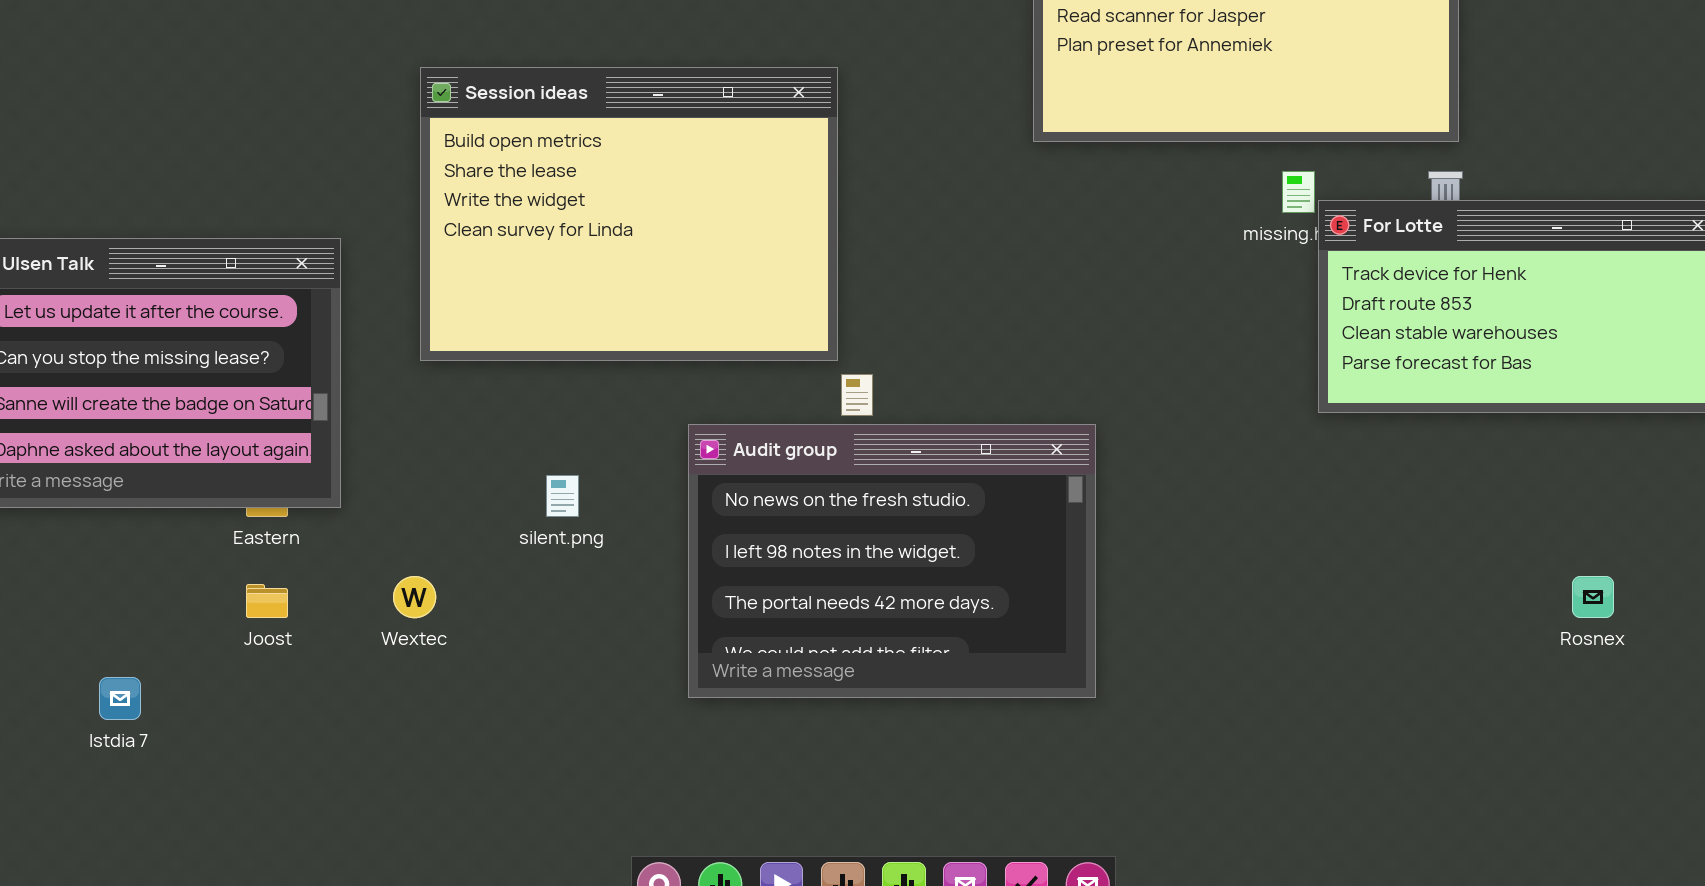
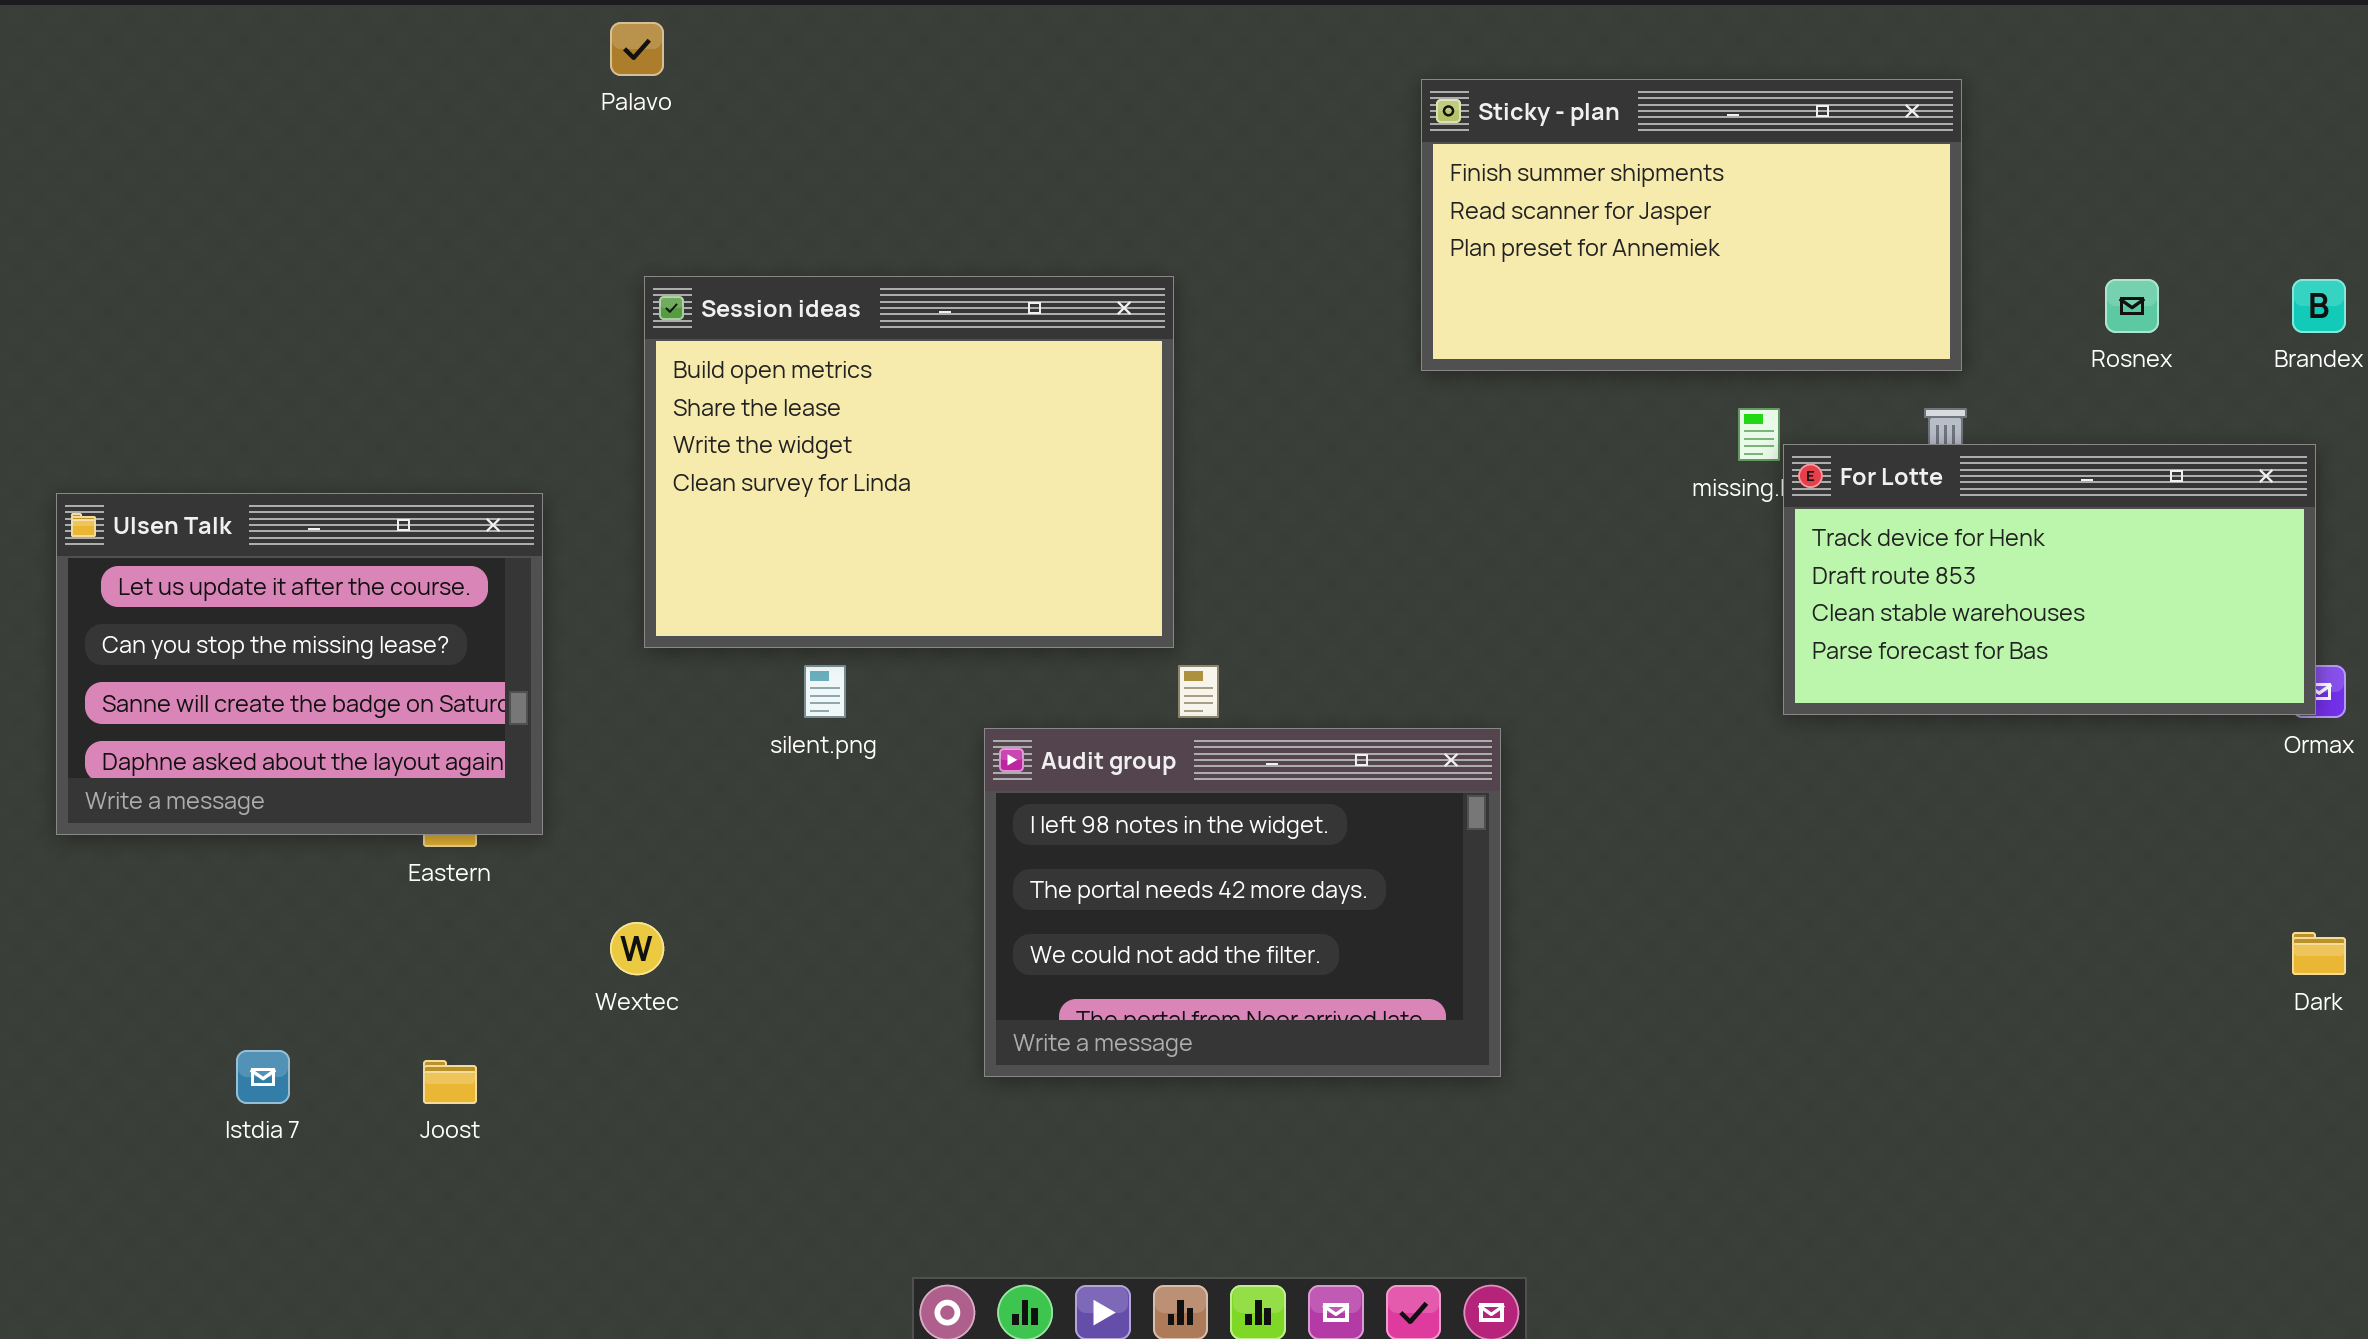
Audit group: [688,424,1096,698] -> [984,728,1501,1077], scrolled down 1 row
silent.png: [546,475,579,517] -> [804,665,846,718], moved
Rosnex: [1572,576,1614,618] -> [2105,279,2159,333], moved
Joost: [246,584,288,618] -> [423,1060,477,1104], moved

